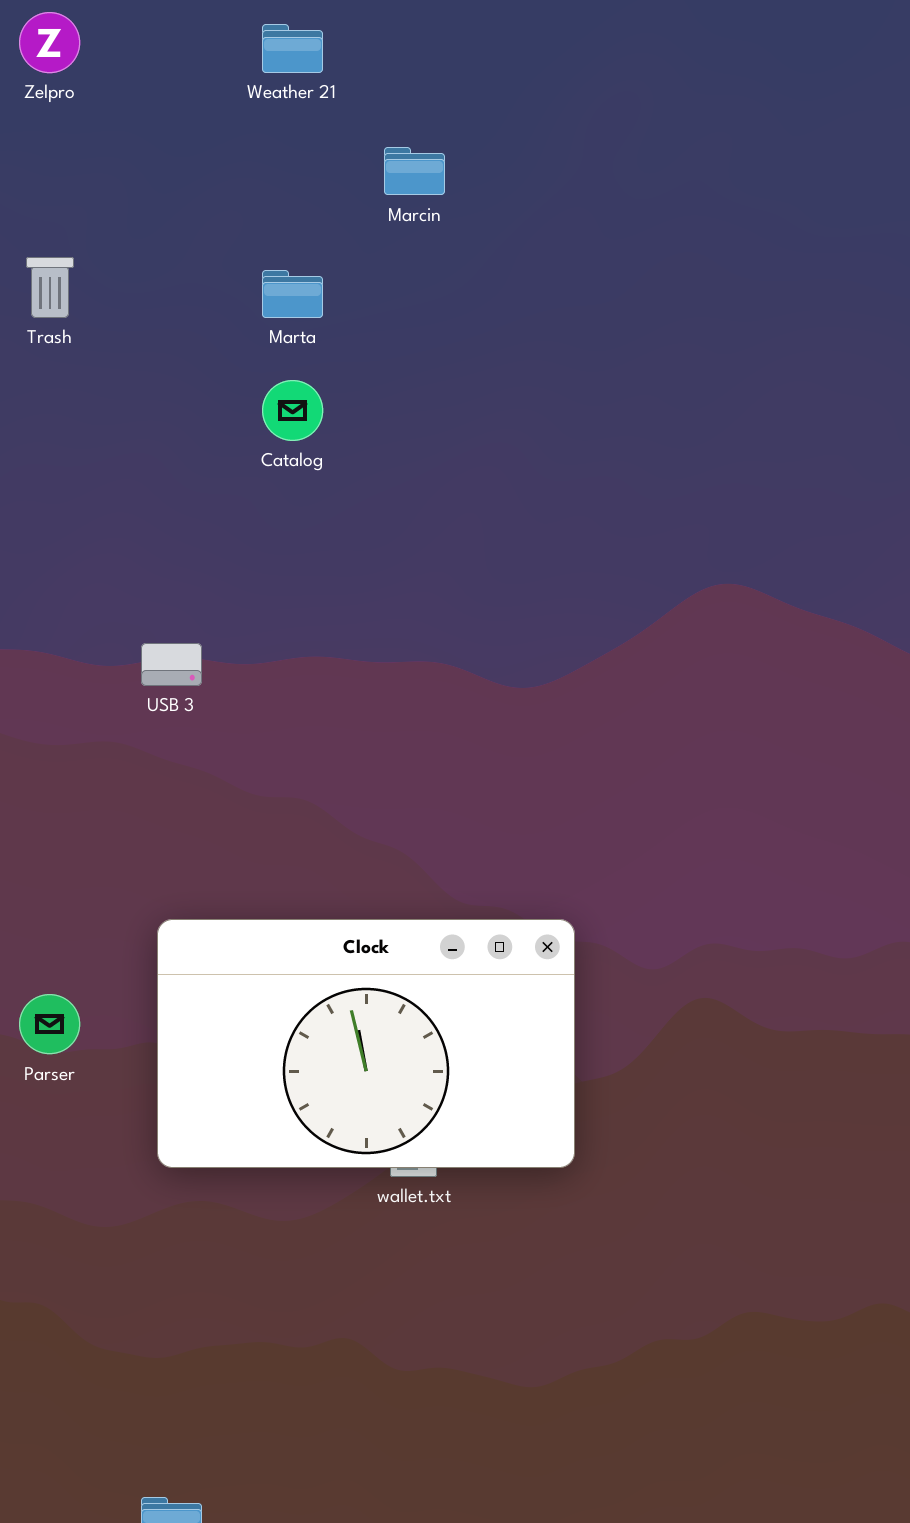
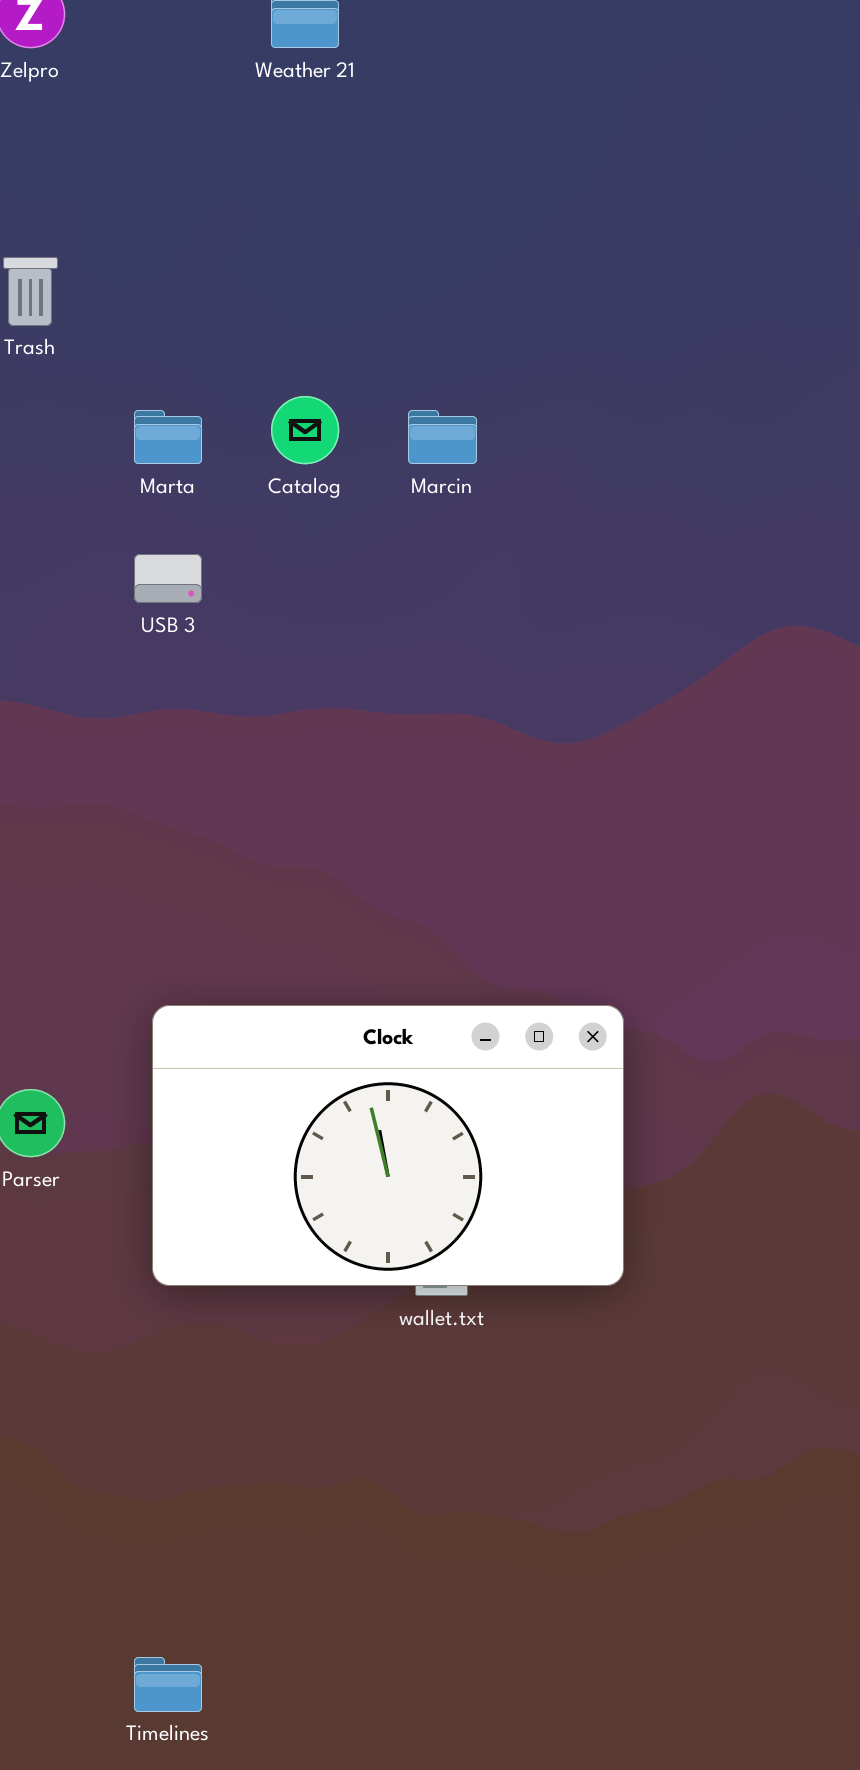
Marcin: [384,147,445,195] -> [408,410,477,464], moved
Marta: [262,270,323,318] -> [134,410,202,464], moved
USB 3: [141,643,202,686] -> [134,554,202,603], moved

